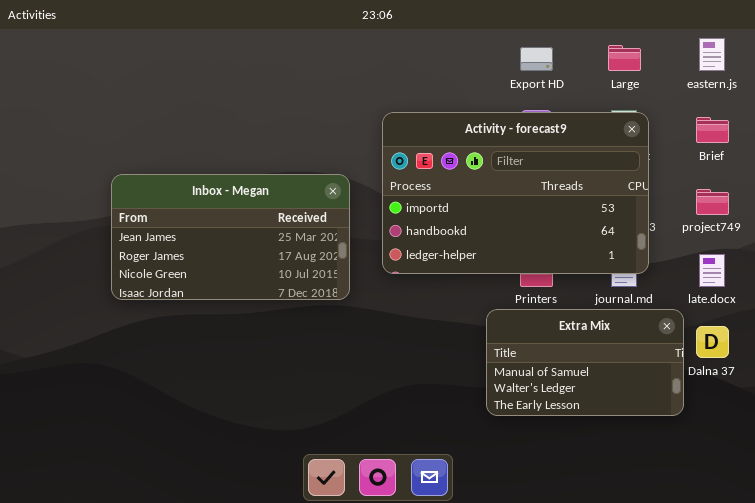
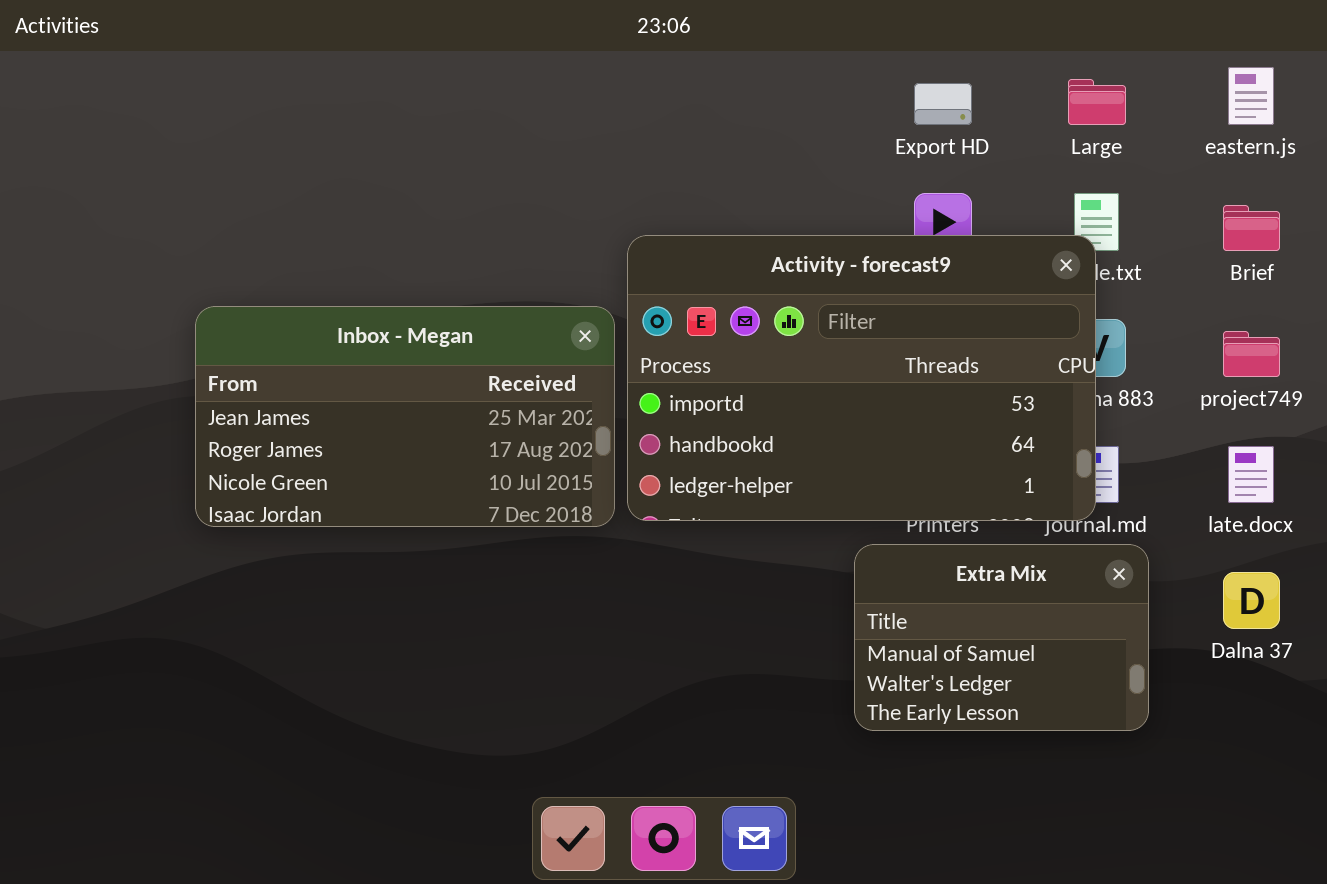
Activity - forecast9: [382,112,649,274] -> [627,235,1096,521], moved
Extra Mix: [486,309,684,416] -> [854,544,1149,731], resized

